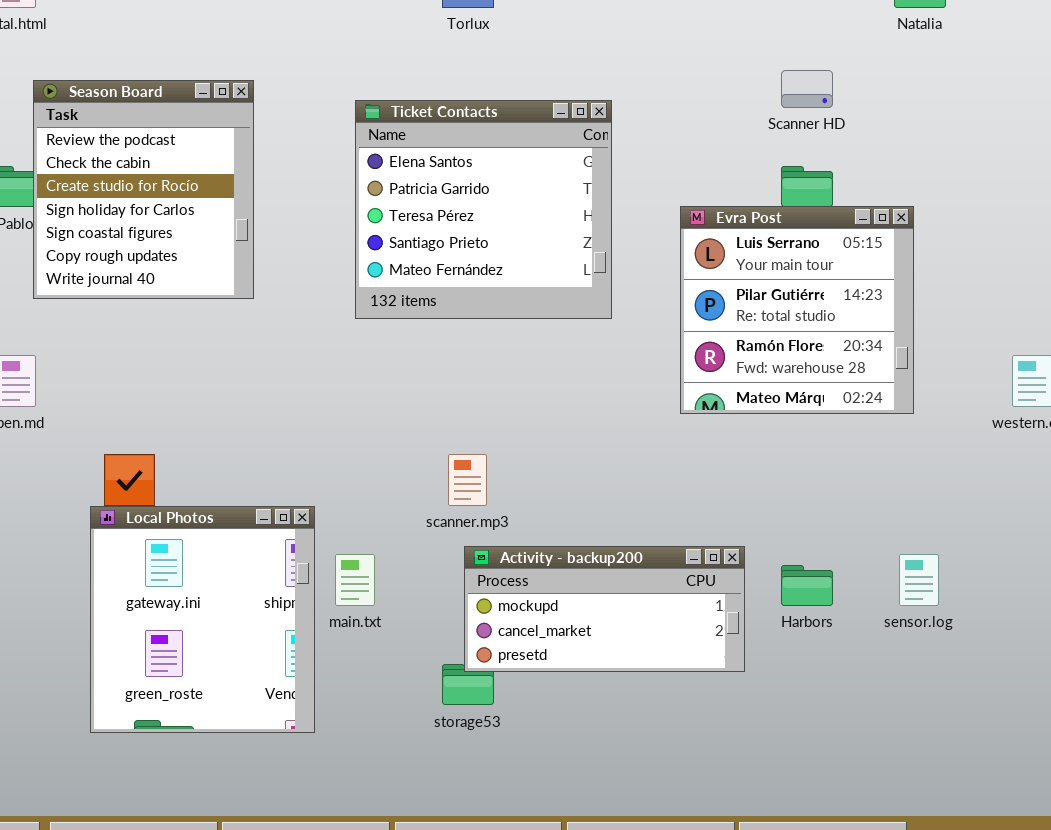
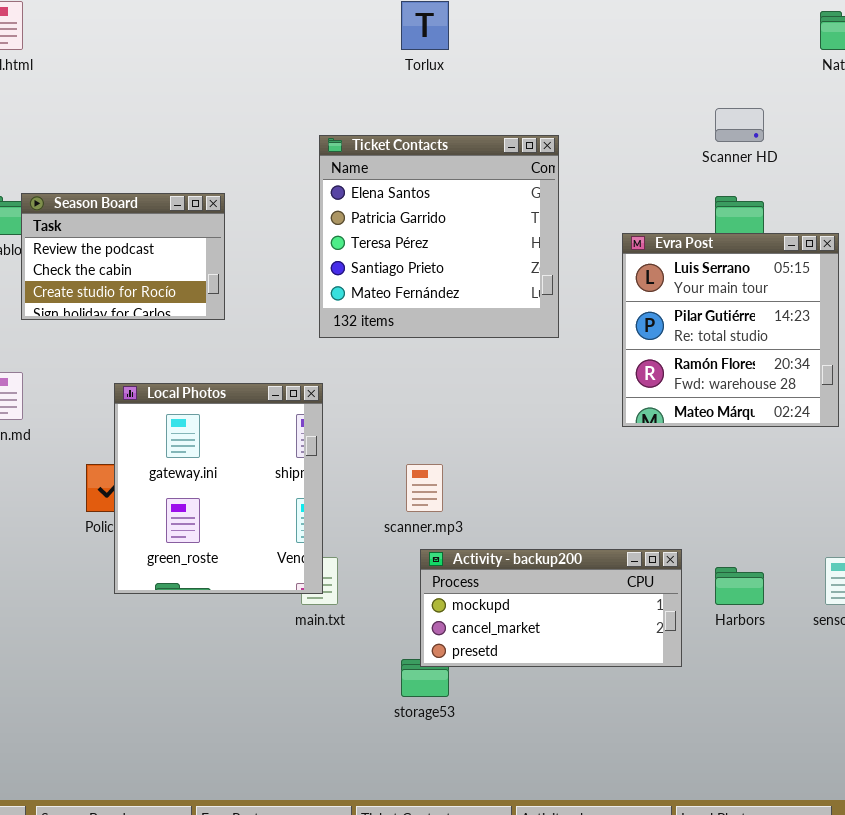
Season Board: [33,80,254,299] -> [21,193,225,320], resized
Local Photos: [90,506,315,733] -> [114,383,323,594], moved

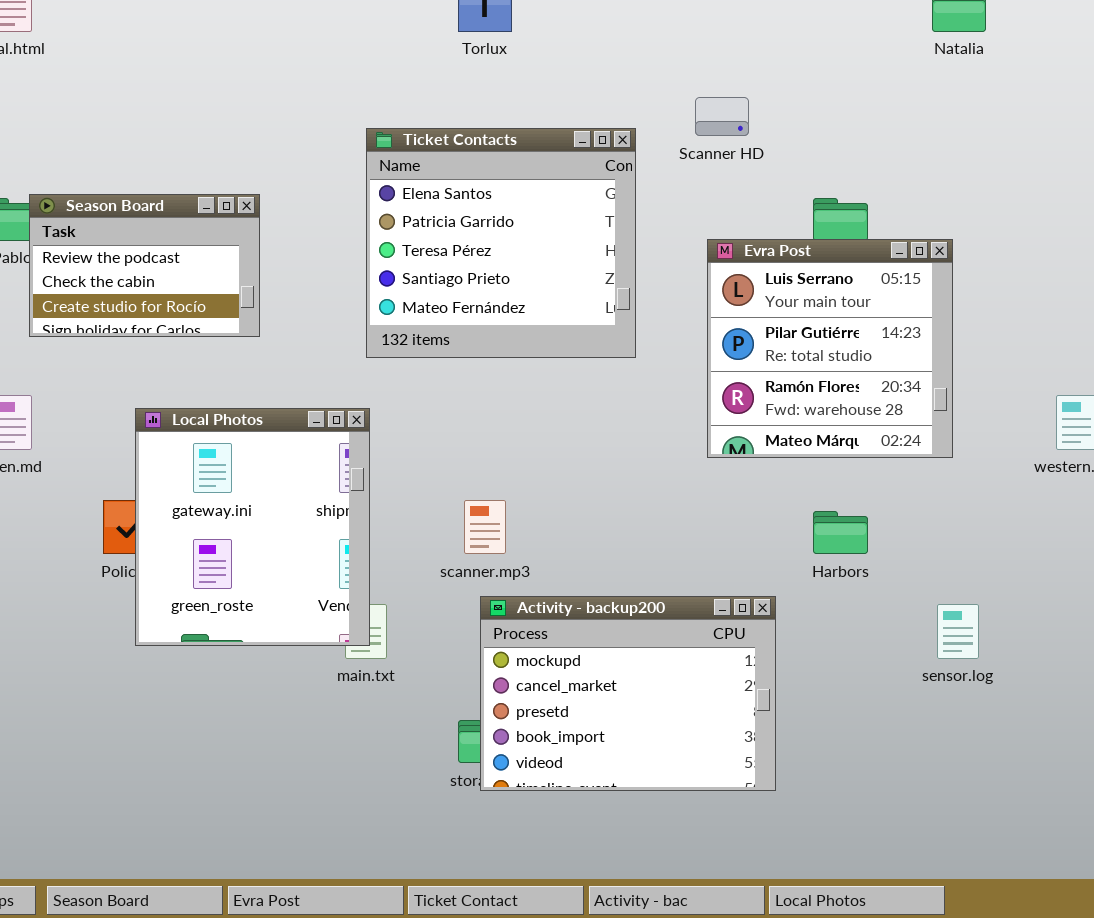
Scanner HD: [715,108,764,142] -> [695,97,749,136], moved
Activity - backup200: [420,549,682,667] -> [480,596,776,791], resized
Harbors: [715,567,764,605] -> [813,511,868,554], moved

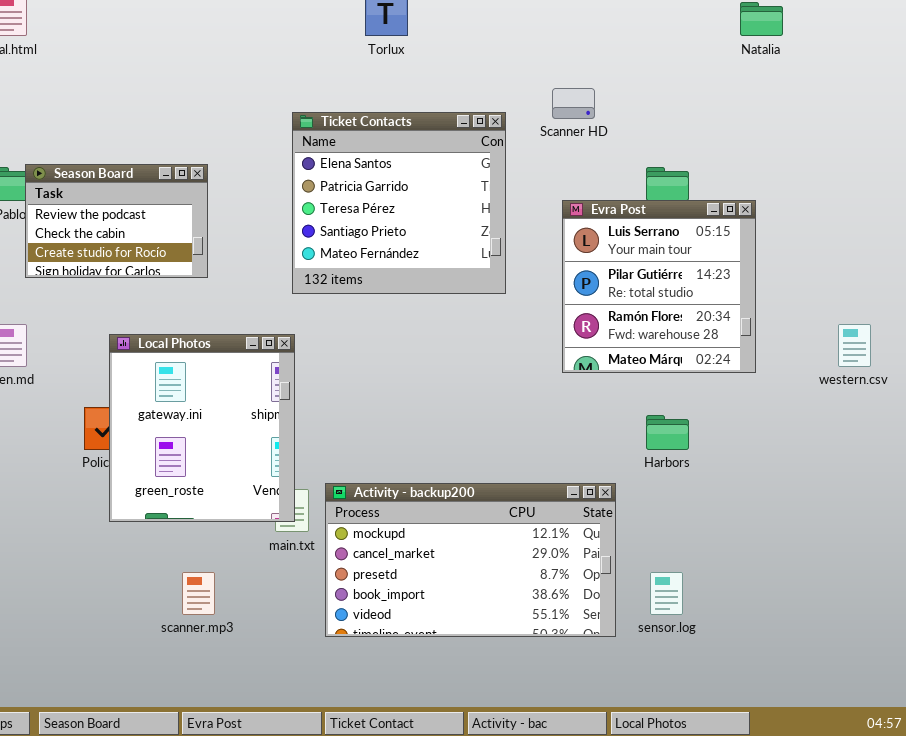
scanner.mp3: [464,500,506,554] -> [182,572,215,615], moved
Activity - backup200: [480,596,776,791] -> [325,483,616,637], resized
sensor.log: [937,604,979,659] -> [650,572,683,615], moved

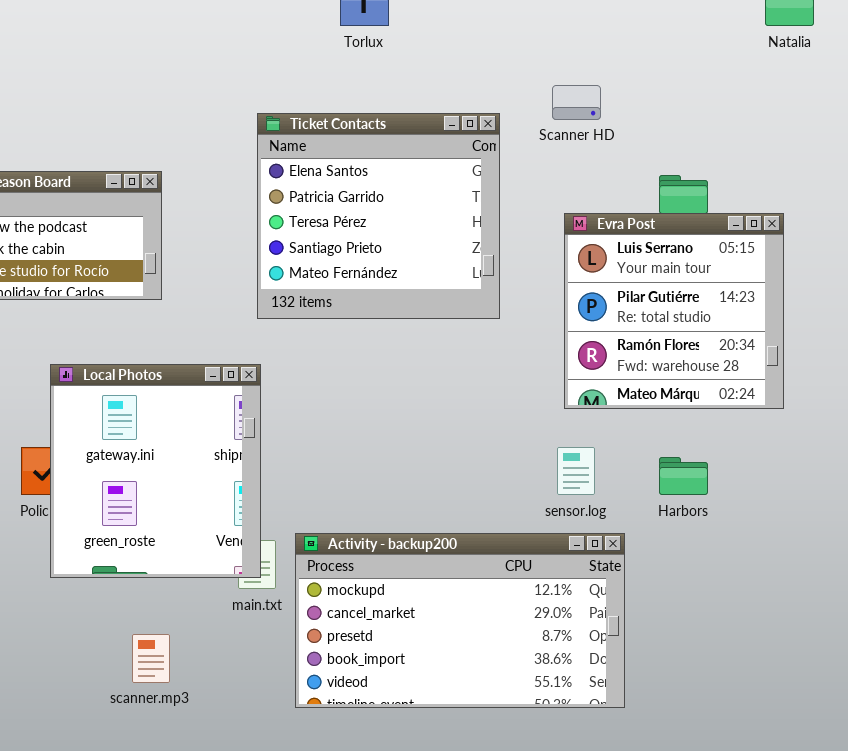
sensor.log: [650,572,683,615] -> [557,447,595,495], moved

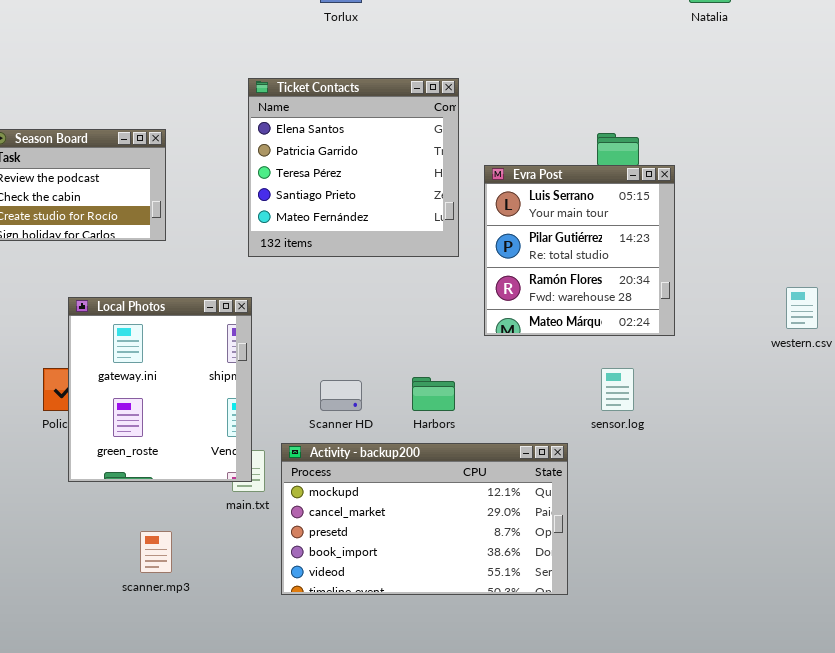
Scanner HD: [552,85,601,120] -> [320,380,362,411], moved
Evra Post: [564,213,784,409] -> [484,165,675,336], moved
sensor.log: [557,447,595,495] -> [601,368,634,411], moved
Harbors: [659,457,708,495] -> [412,377,455,411], moved

